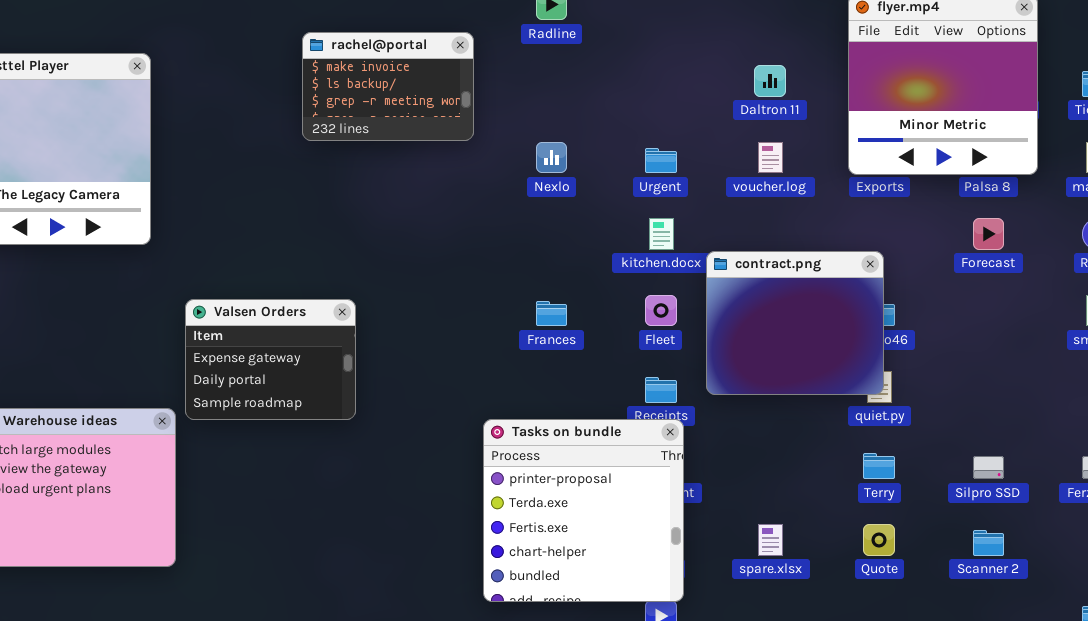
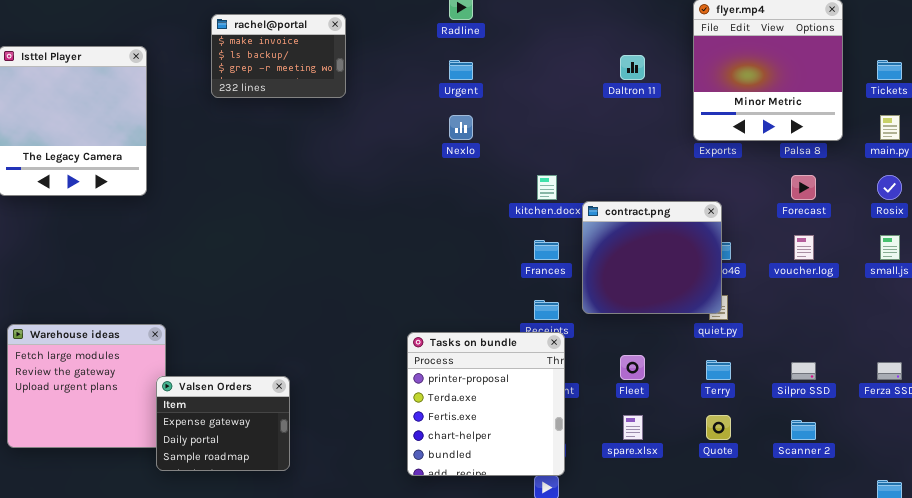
rachel@portal: [302,32,474,141] -> [211,14,346,98], moved
voucher.log: [758,142,783,173] -> [794,235,814,260], moved
Urgent: [645,148,677,173] -> [449,60,473,80], moved
Fleet: [645,295,677,326] -> [620,355,645,380], moved
Valsen Orders: [185,299,356,420] -> [156,376,290,471], moved
Frances: [536,301,567,326] -> [534,240,559,260], moved

